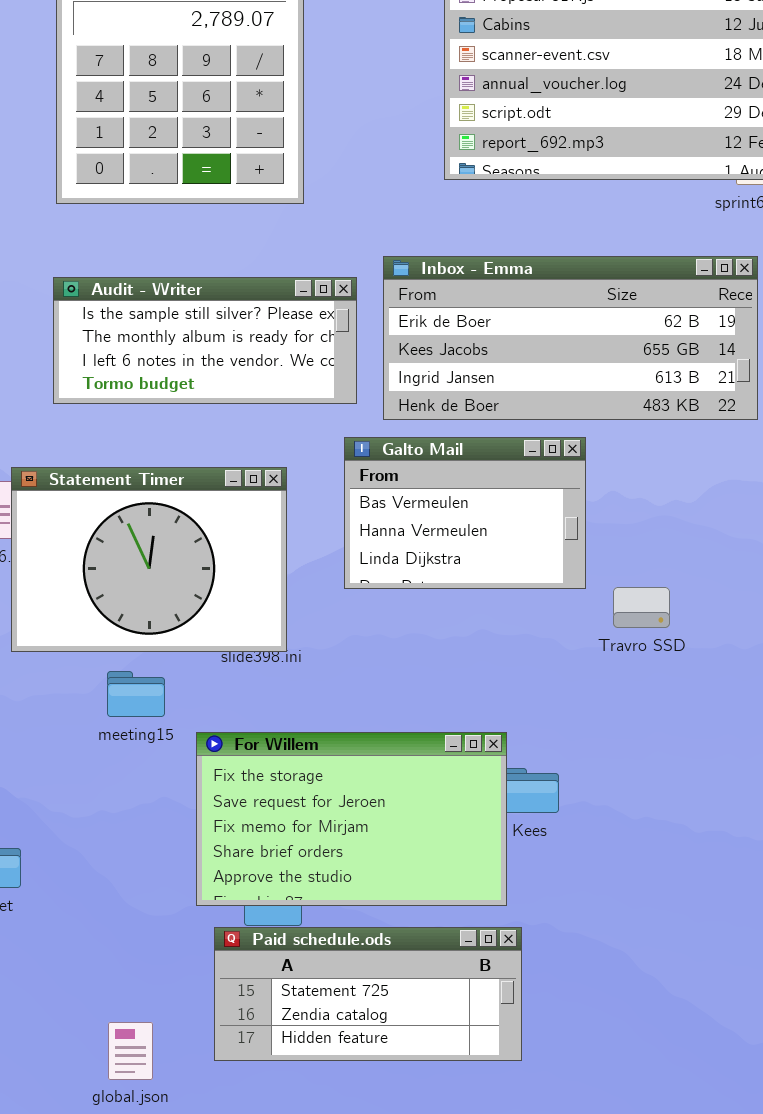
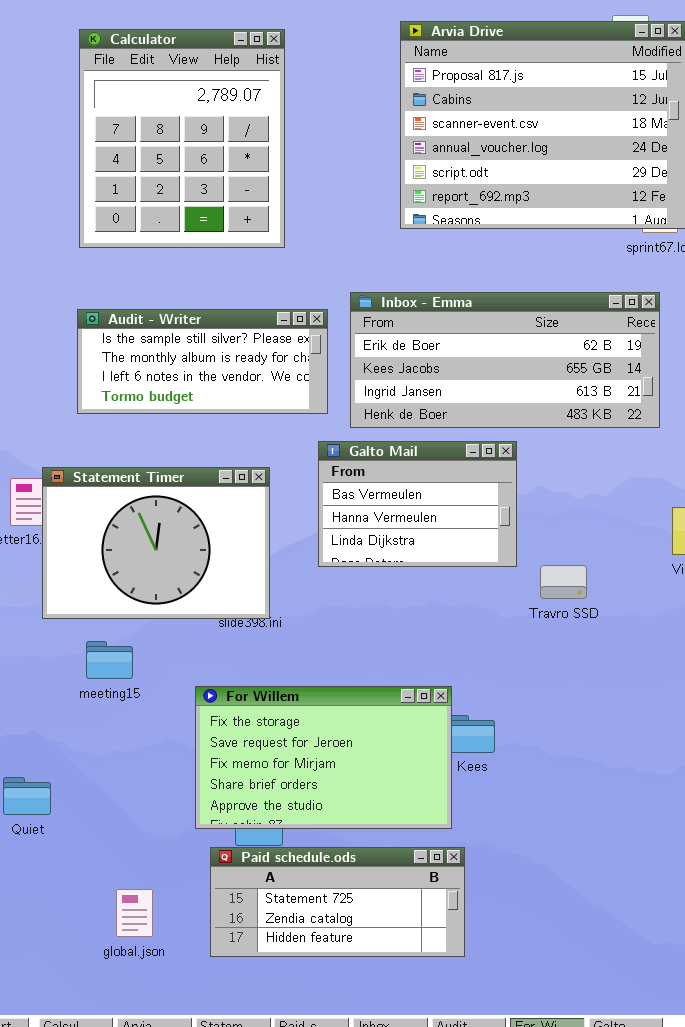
meeting15: [107,671,165,717] -> [86,641,133,679], moved
global.json: [108,1022,153,1080] -> [116,889,153,937], moved

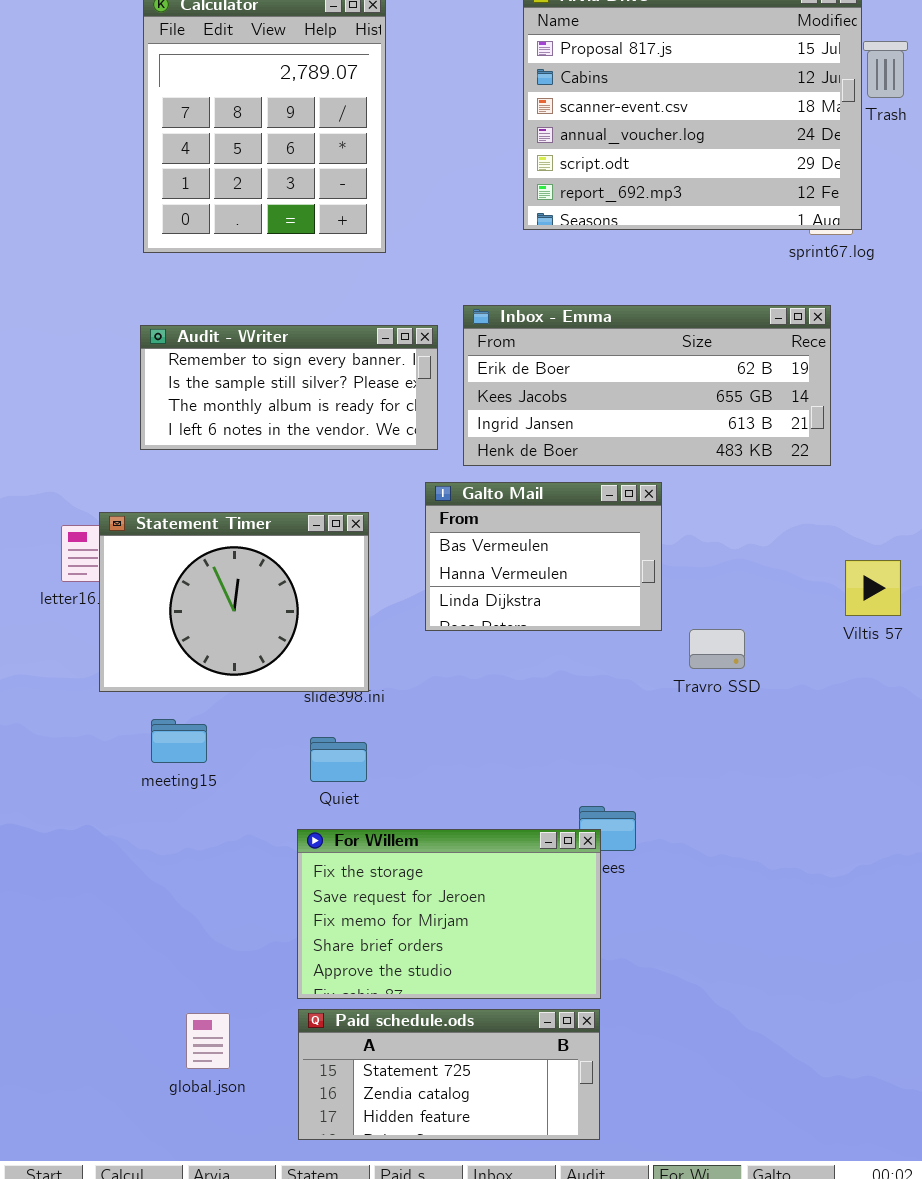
Audit - Writer: [77,309,328,414] -> [140,325,438,450], scrolled up 1 row
For Willem: [195,686,452,829] -> [297,829,601,999], moved
Quiet: [3,777,51,815] -> [310,737,367,782], moved
Paid schedule.ods: [210,847,465,957] -> [298,1009,600,1140], moved

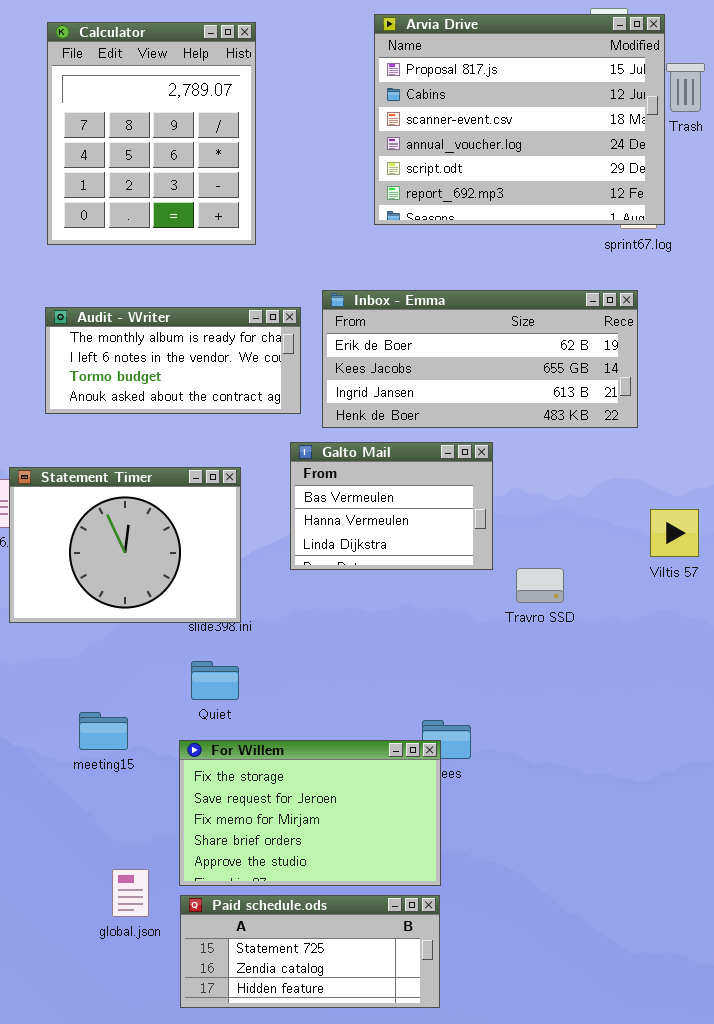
Audit - Writer: [140,325,438,450] -> [45,307,301,414], scrolled down 2 rows
meeting15: [151,719,207,763] -> [79,712,128,750], moved
global.json: [186,1013,230,1069] -> [112,869,149,917], moved

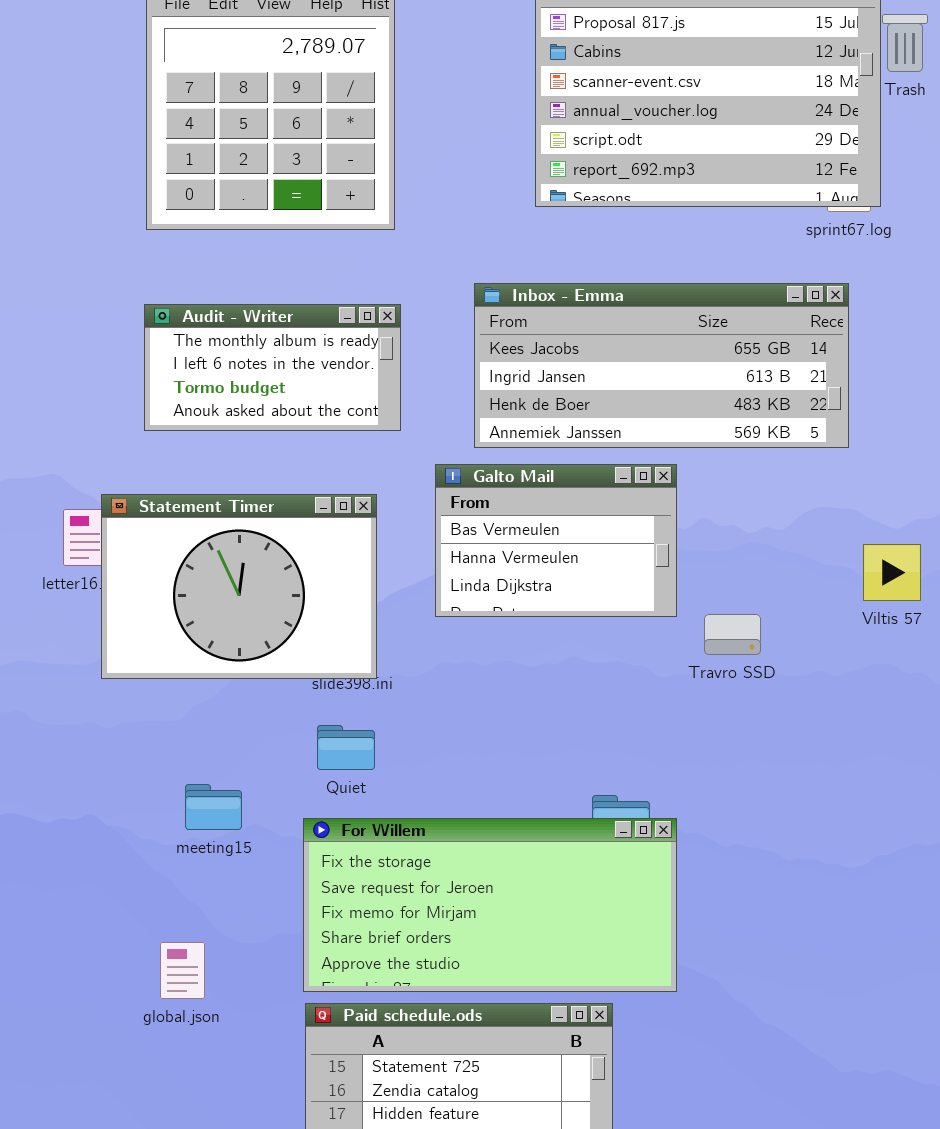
Inbox - Emma: [322,290,638,428] -> [474,283,849,448], scrolled down 1 row
Audit - Writer: [45,307,301,414] -> [144,304,401,431], resized
For Willem: [179,740,441,886] -> [303,818,677,992], resized
global.json: [112,869,149,917] -> [160,942,205,999], moved

